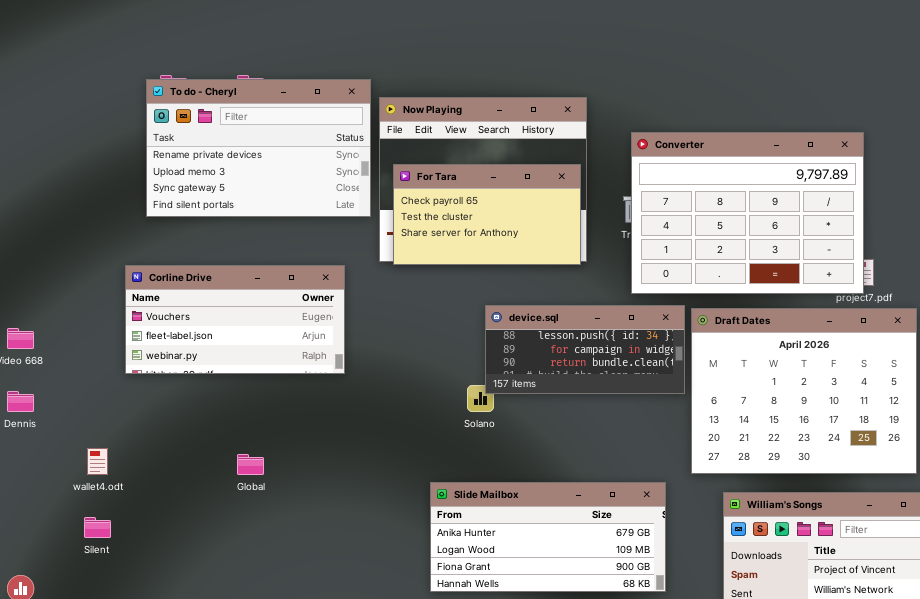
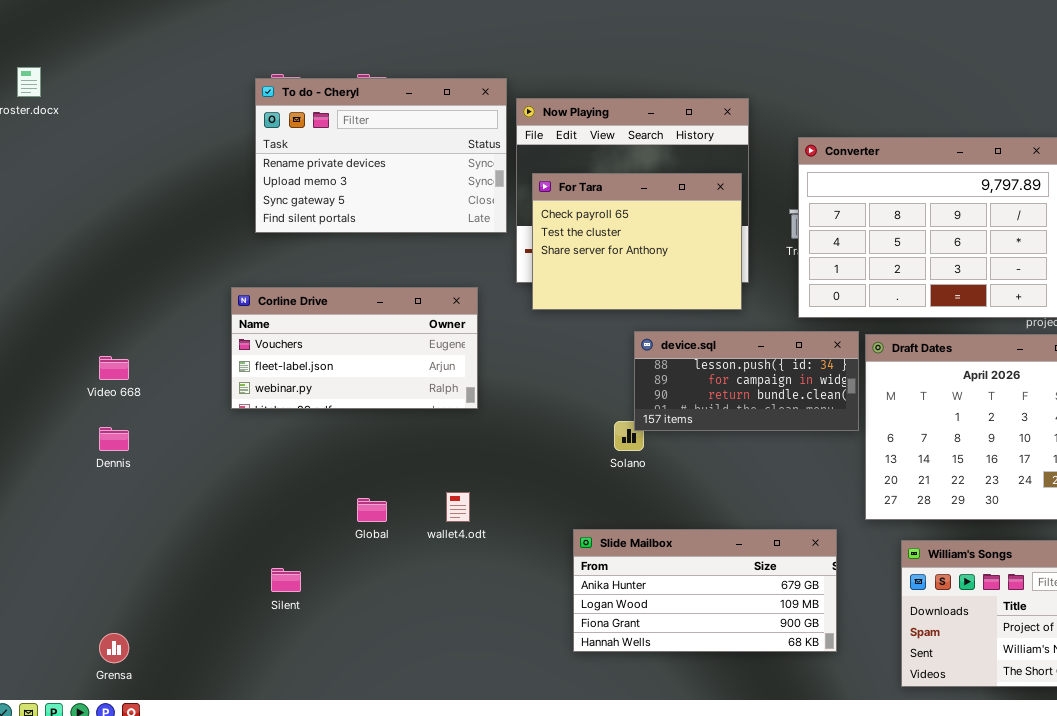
For Tara: [393,164,581,265] -> [532,173,742,310], resized
wallet4.odt: [87,448,108,475] -> [446,492,470,522], moved
Silent: [84,517,111,538] -> [271,568,301,592], moved

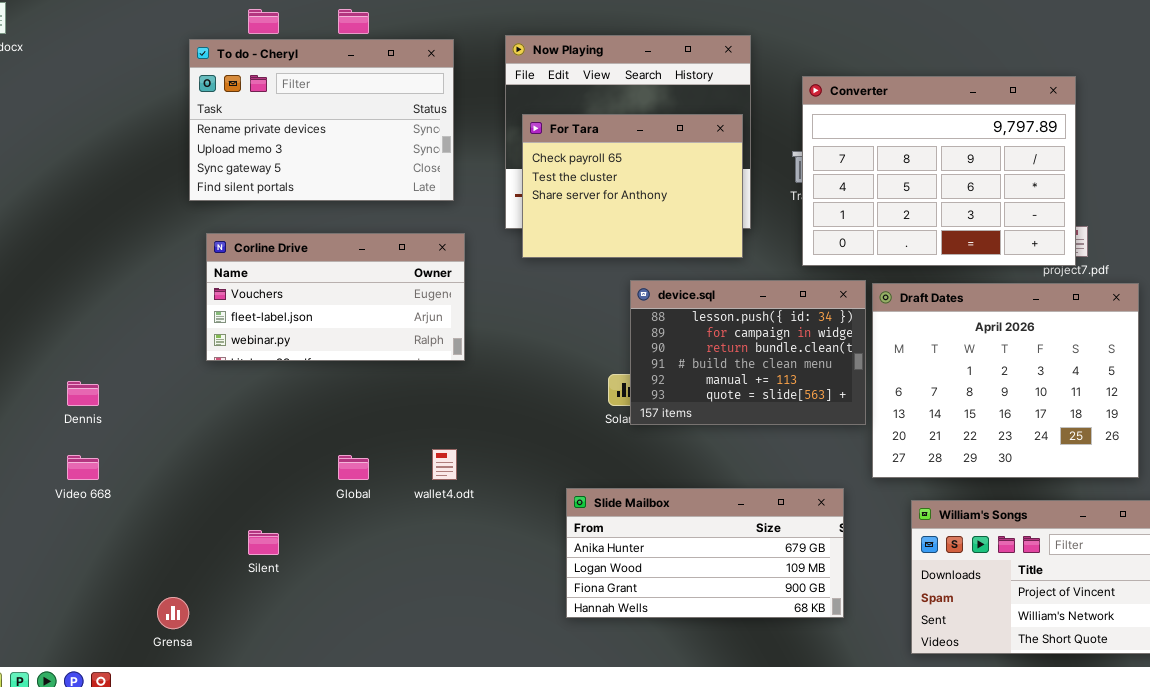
To do - Cheryl: [255,78,507,233] -> [189,39,454,201], moved
device.sql: [634,331,859,431] -> [630,280,866,425], resized
Video 668: [99,356,129,380] -> [67,455,99,480], moved
Grensa: [99,633,129,663] -> [157,597,189,629], moved

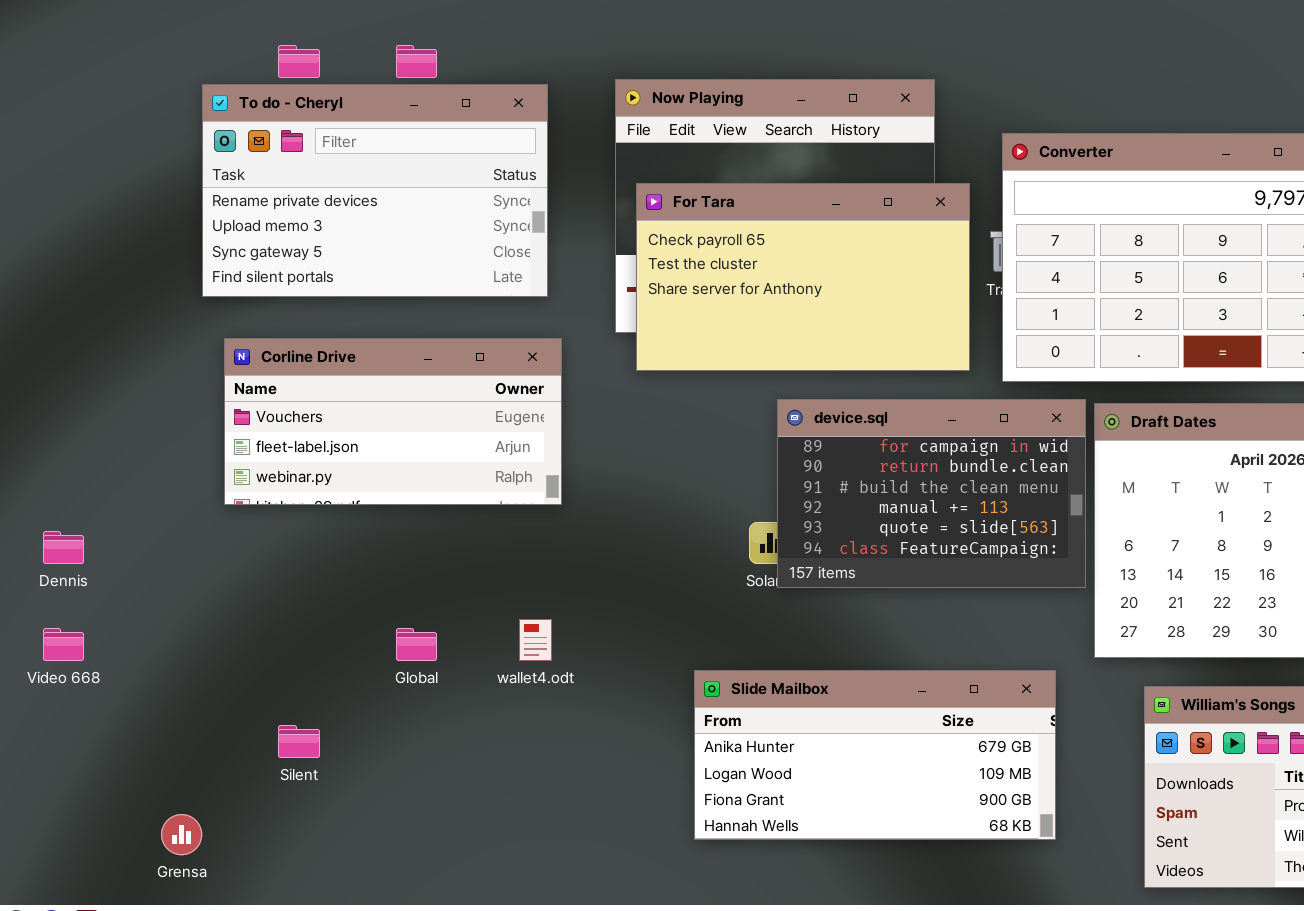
For Tara: [522,114,743,258] -> [636,183,970,371], resized
device.sql: [630,280,866,425] -> [777,399,1086,588], scrolled down 1 row

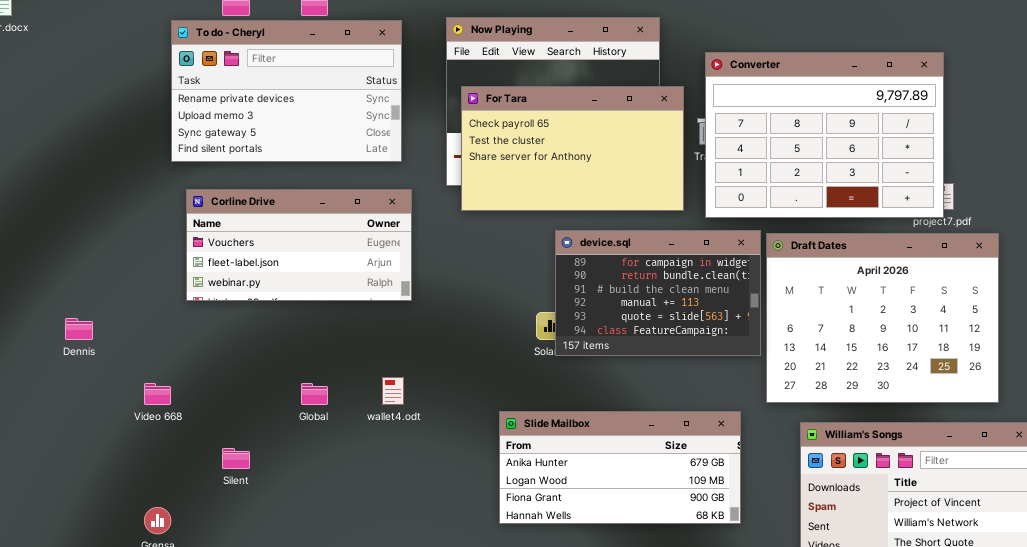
Video 668: [43,628,84,661] -> [144,383,171,405], moved

